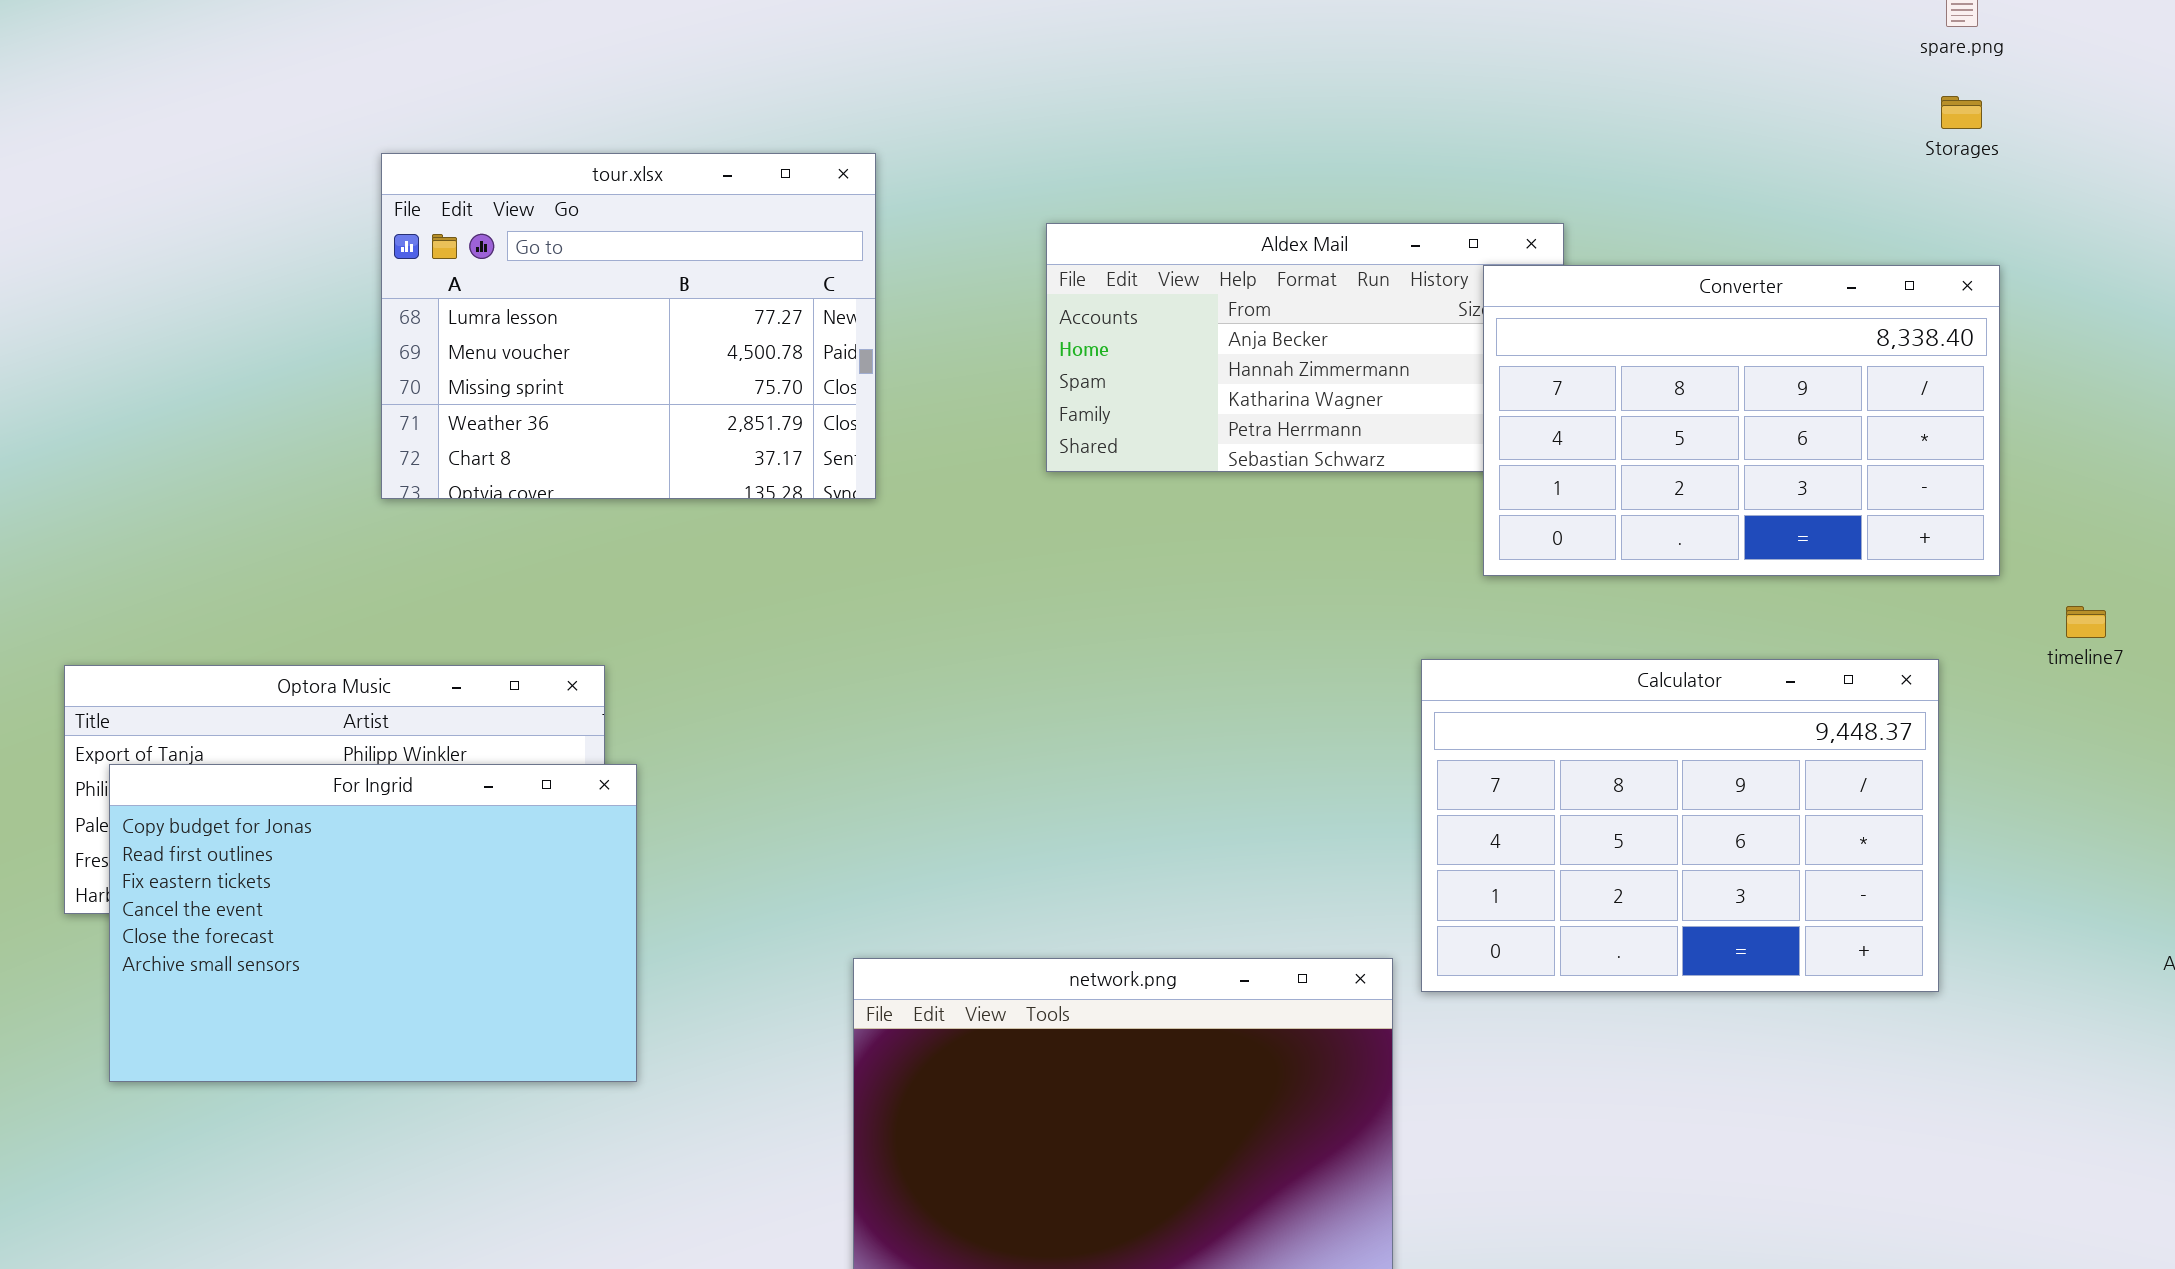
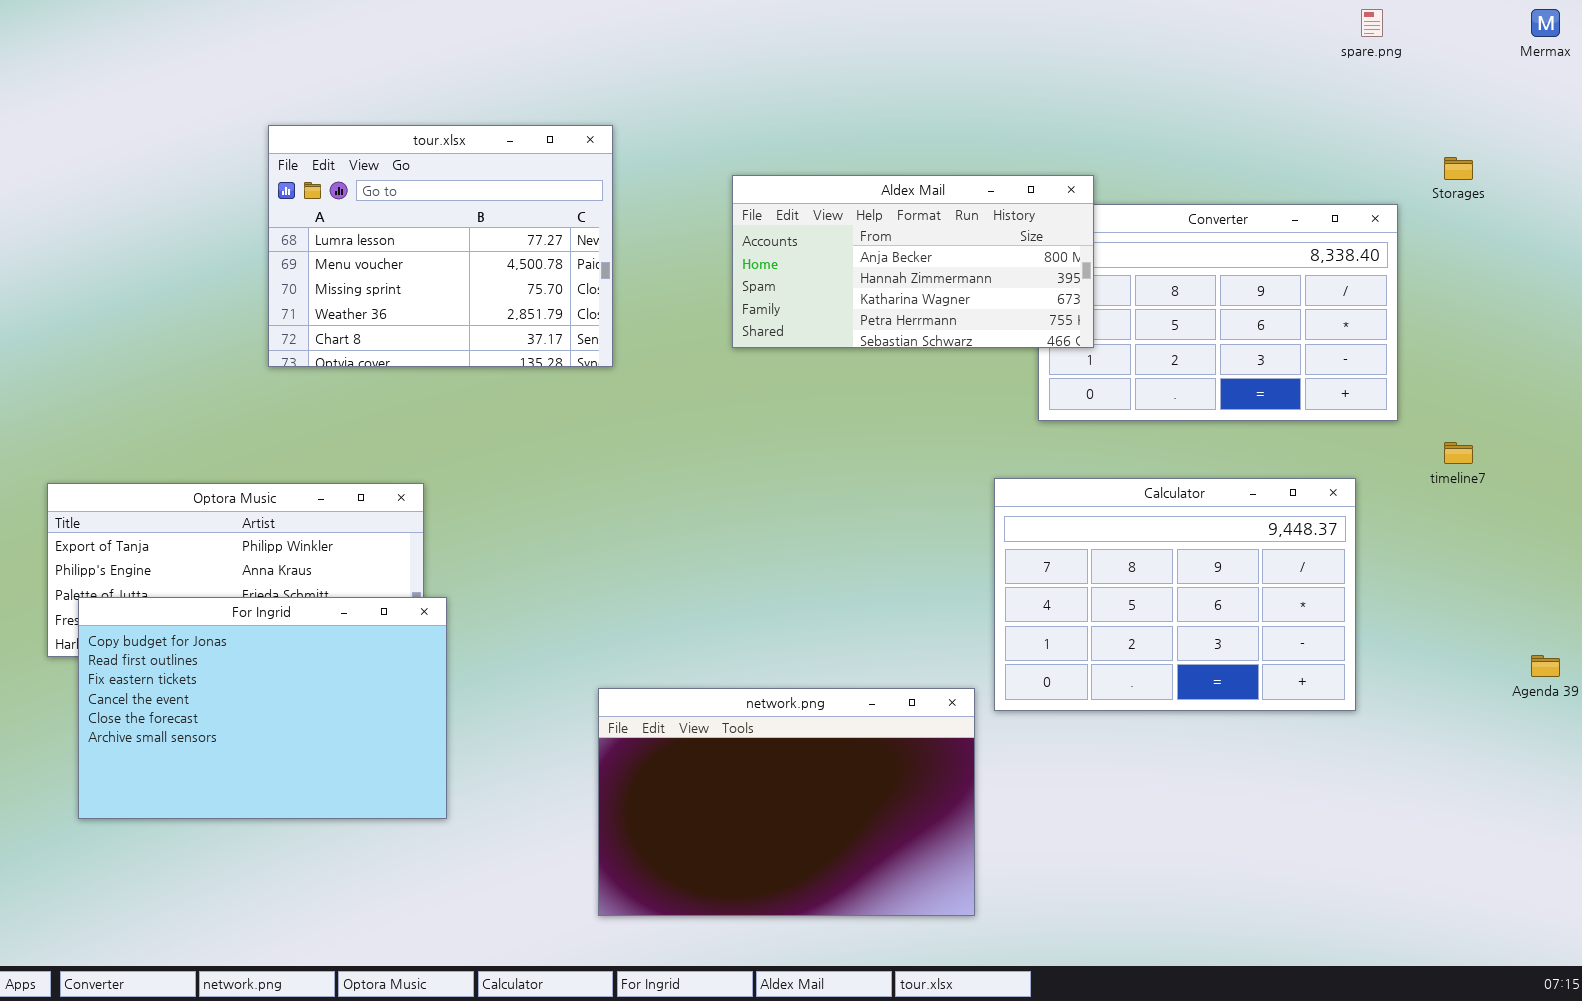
Storages: [1941,96,1982,129] -> [1444,157,1473,180], moved
Aldex Mail: [1046,223,1564,472] -> [732,175,1094,348], raised
For Ingrid: [109,764,637,1082] -> [78,597,447,819], moved

